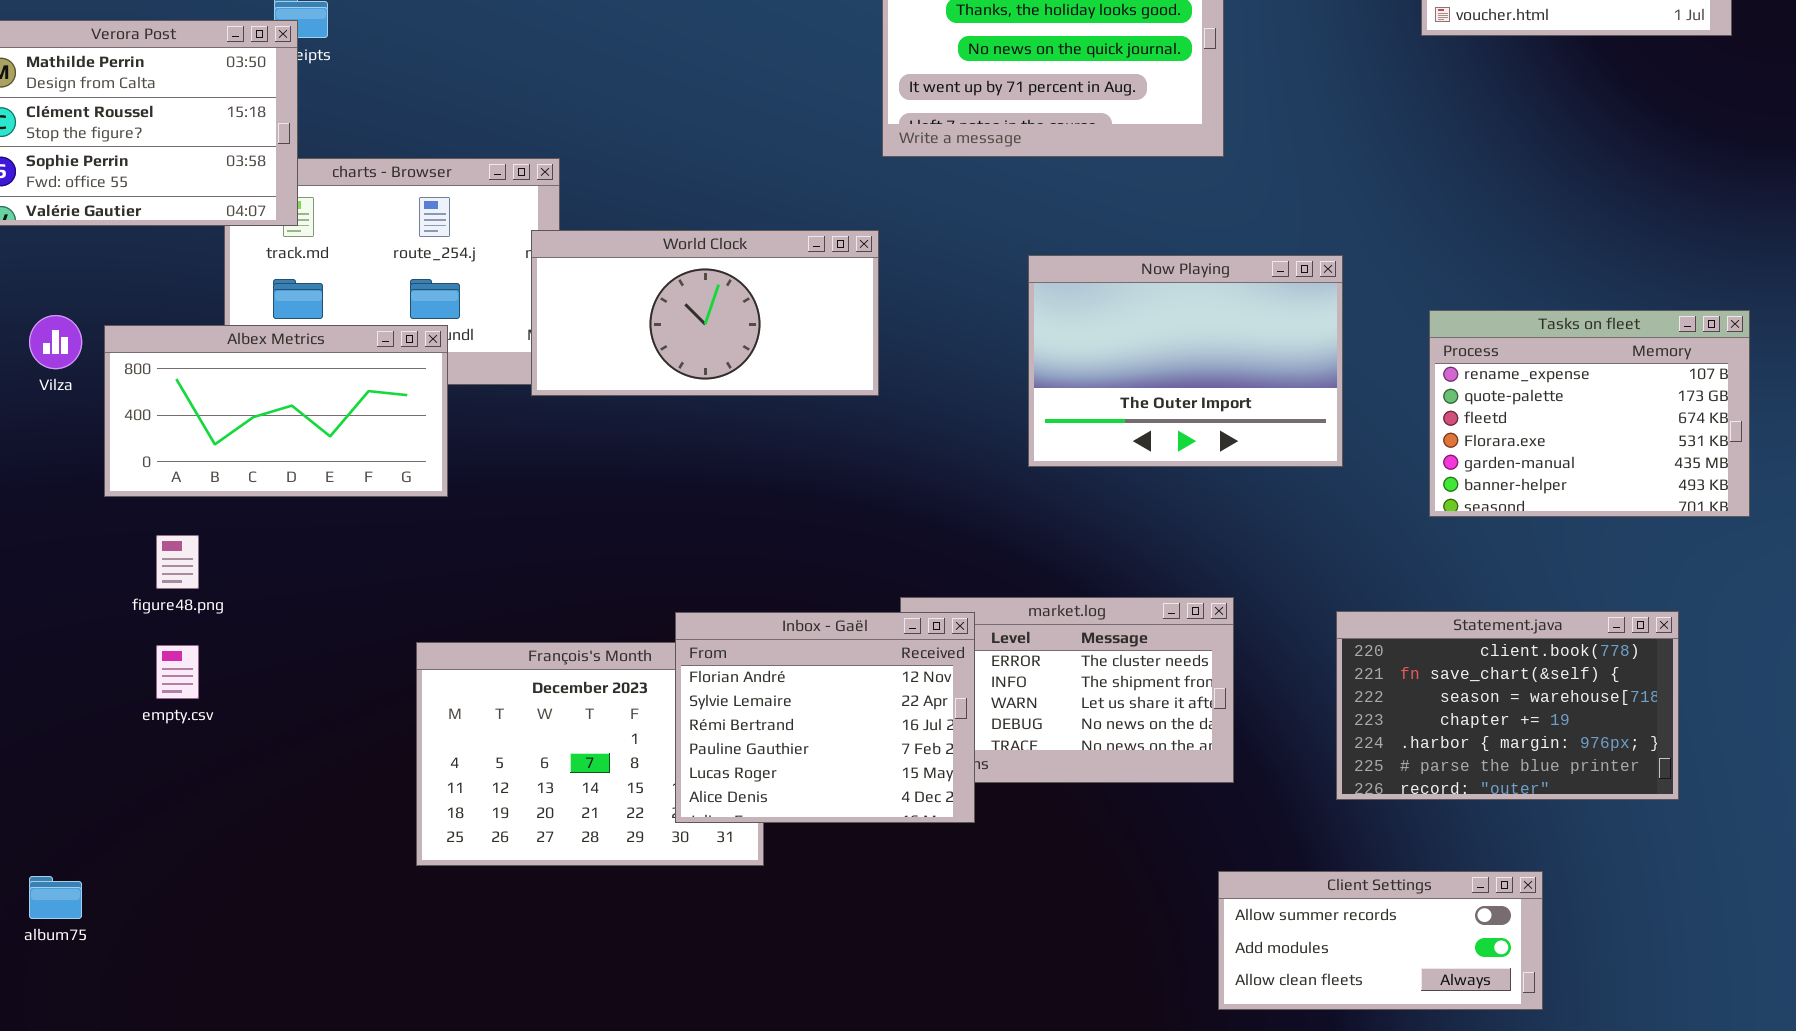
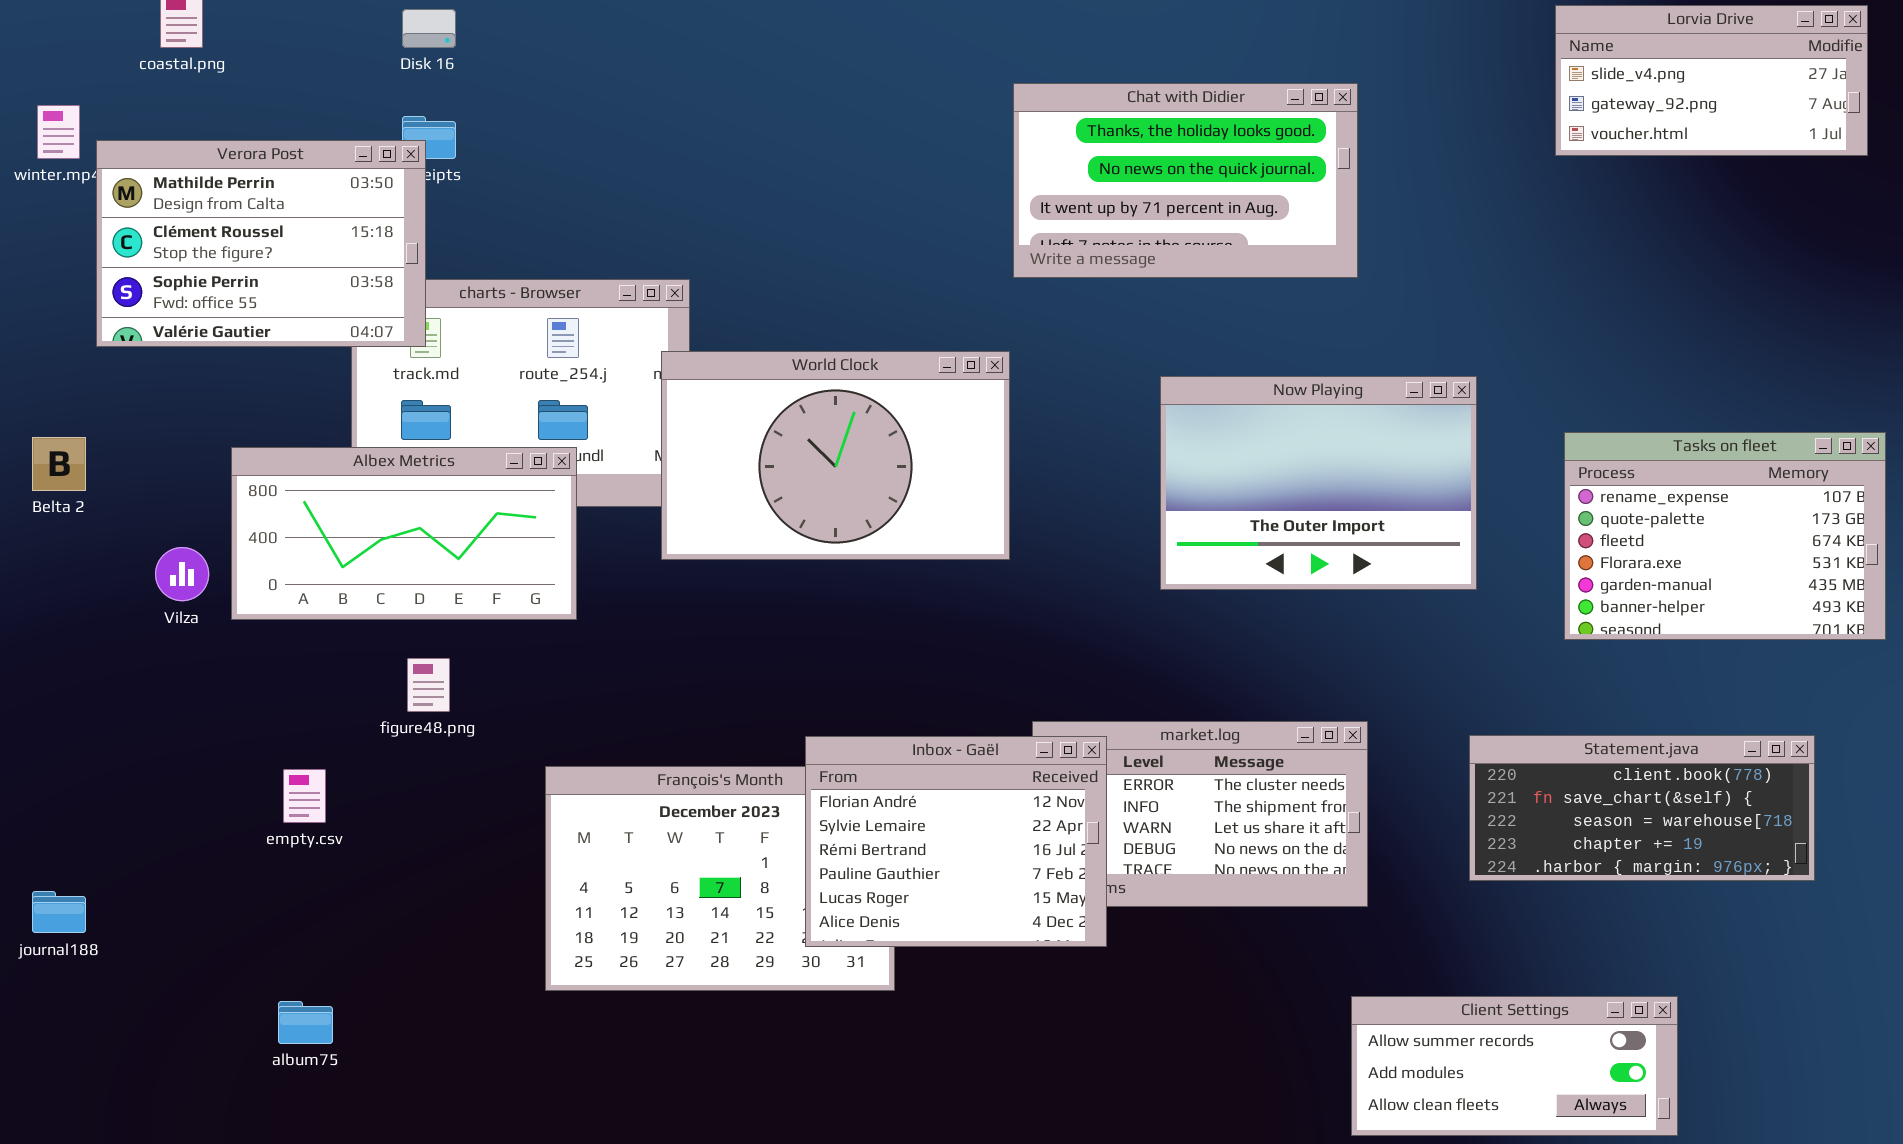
World Clock: [531,230,879,396] -> [661,351,1010,560], resized
Vilza: [29,315,82,369] -> [155,547,209,601], moved
figure48.png: [156,535,199,589] -> [407,658,450,712], moved
Statement.java: [1336,611,1679,800] -> [1469,735,1815,881], resized
album75: [29,876,82,919] -> [278,1001,333,1044], moved

